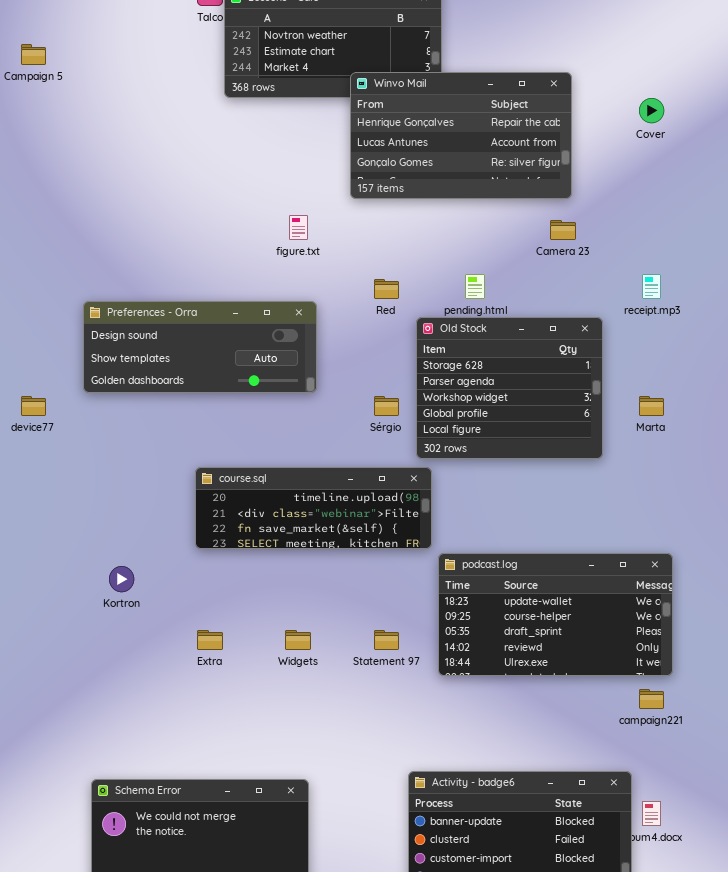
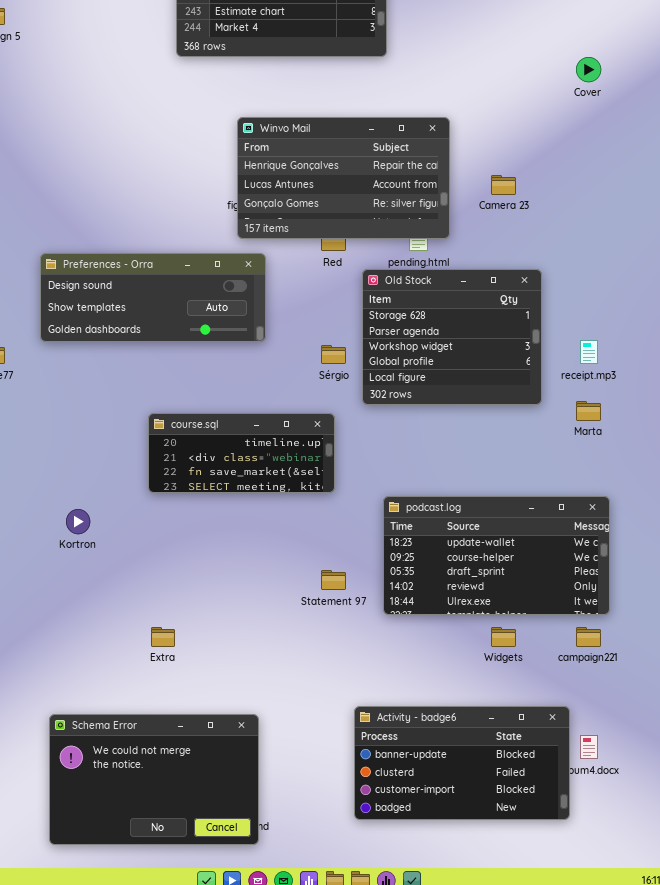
Winvo Mail: [350,72,572,199] -> [237,117,450,239], moved
receipt.mp3: [642,274,661,299] -> [580,340,598,364], moved
Marta: [639,396,664,416] -> [576,401,601,421], moved
course.sql: [195,467,432,549] -> [148,413,335,493], resized
Extra: [197,630,223,650] -> [151,627,175,647], moved
Widgets: [285,630,311,650] -> [491,627,516,647], moved

